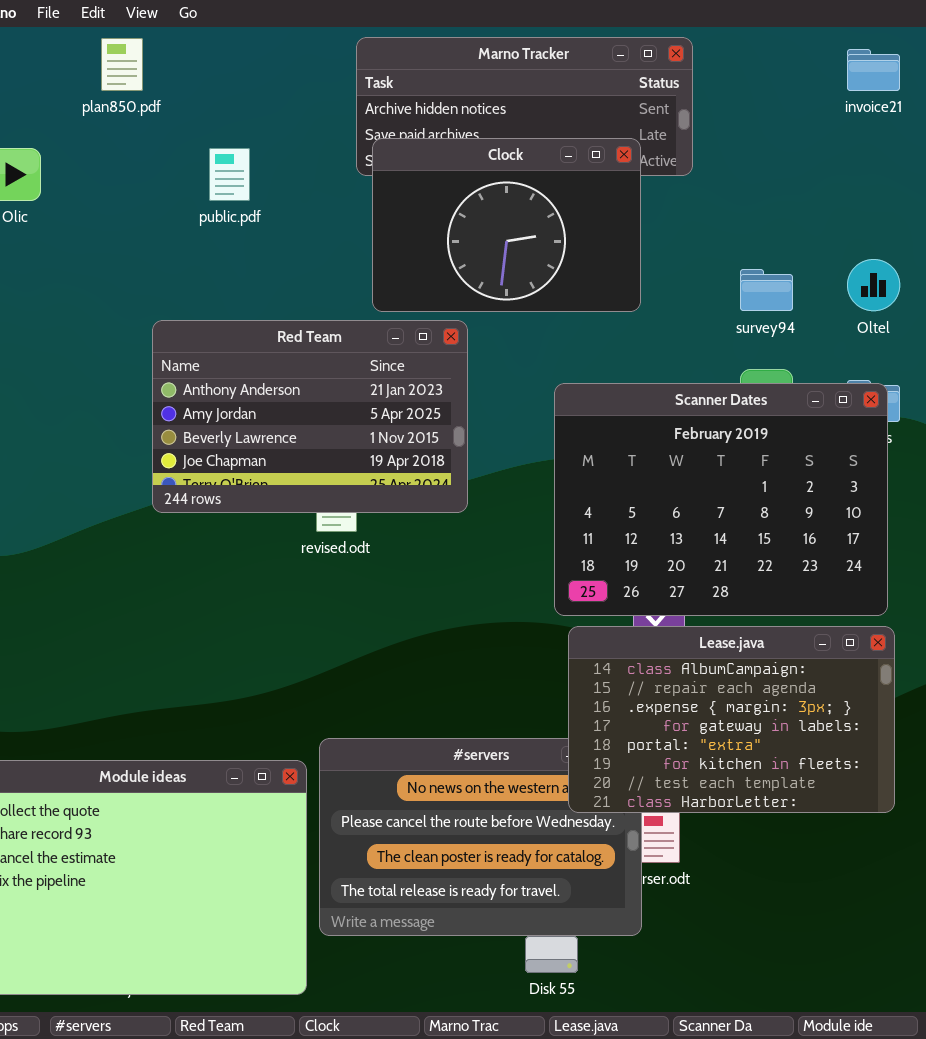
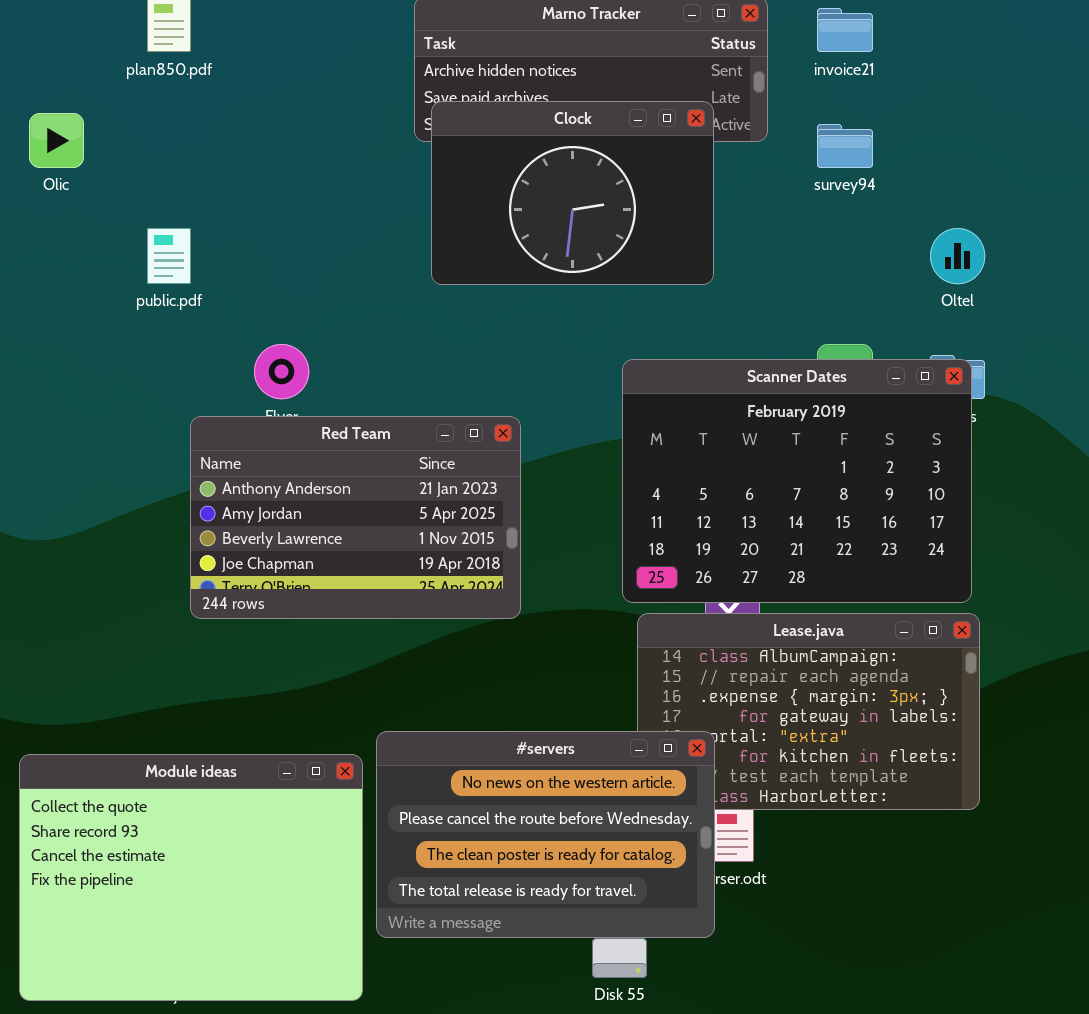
invoice21: [847,49,900,91] -> [817,8,873,52], moved
public.pdf: [209,148,250,201] -> [147,228,191,284], moved
survey94: [740,269,793,311] -> [817,124,873,168], moved
Red Team: [152,320,468,513] -> [190,416,521,619], moved
#servers: [319,738,642,936] -> [376,731,715,938], raised

